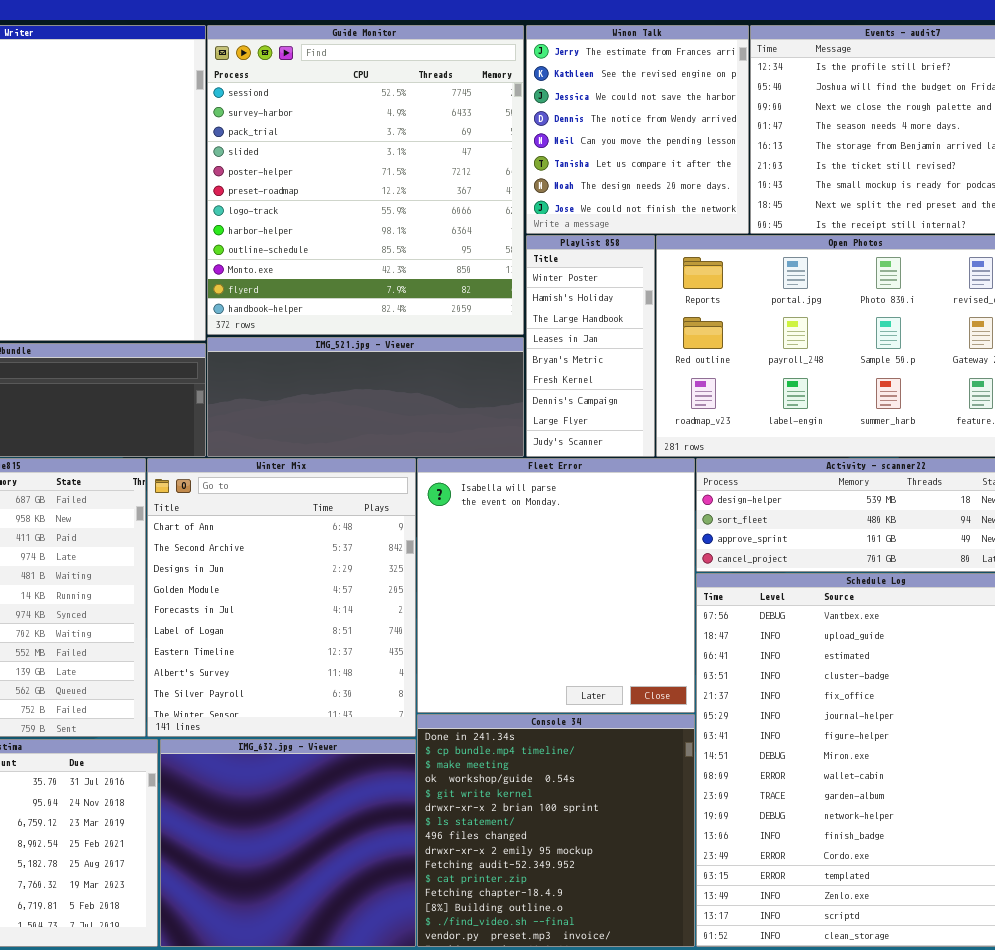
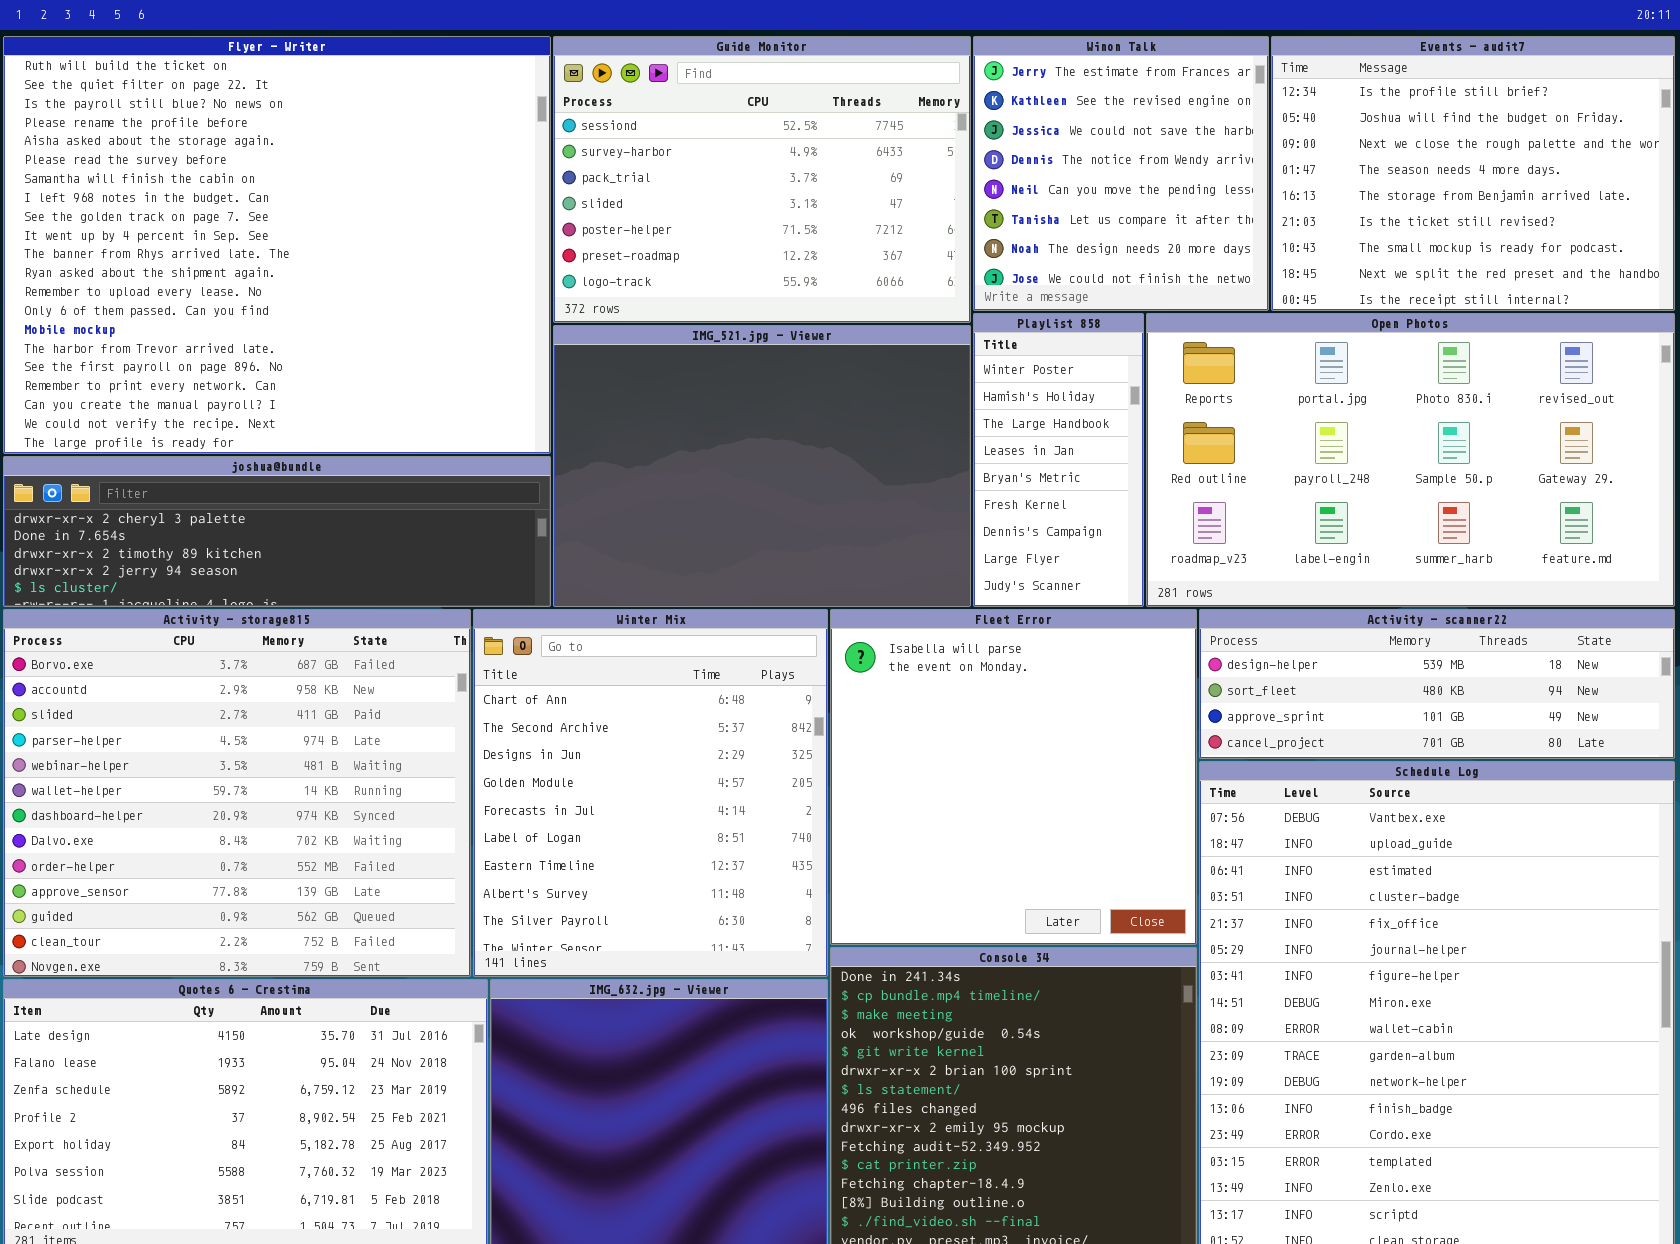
Guide Monitor: [207,25,524,335] -> [553,36,971,323], resized
IMG_521.jpg - Viewer: [207,337,524,457] -> [553,325,971,607], resized

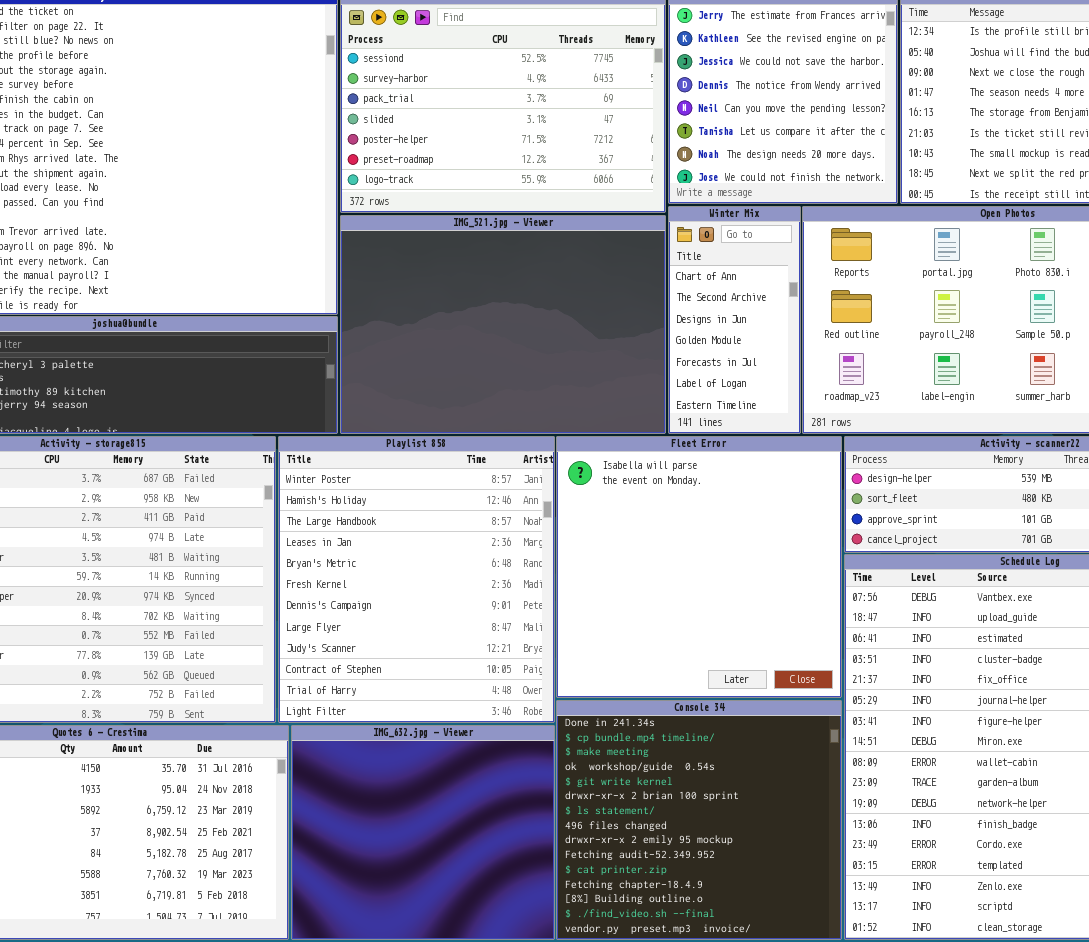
Playlist 858: [973,313,1144,607] -> [278,436,555,723], moved, resized
Winter Mix: [473,609,828,977] -> [668,206,801,434], moved, resized

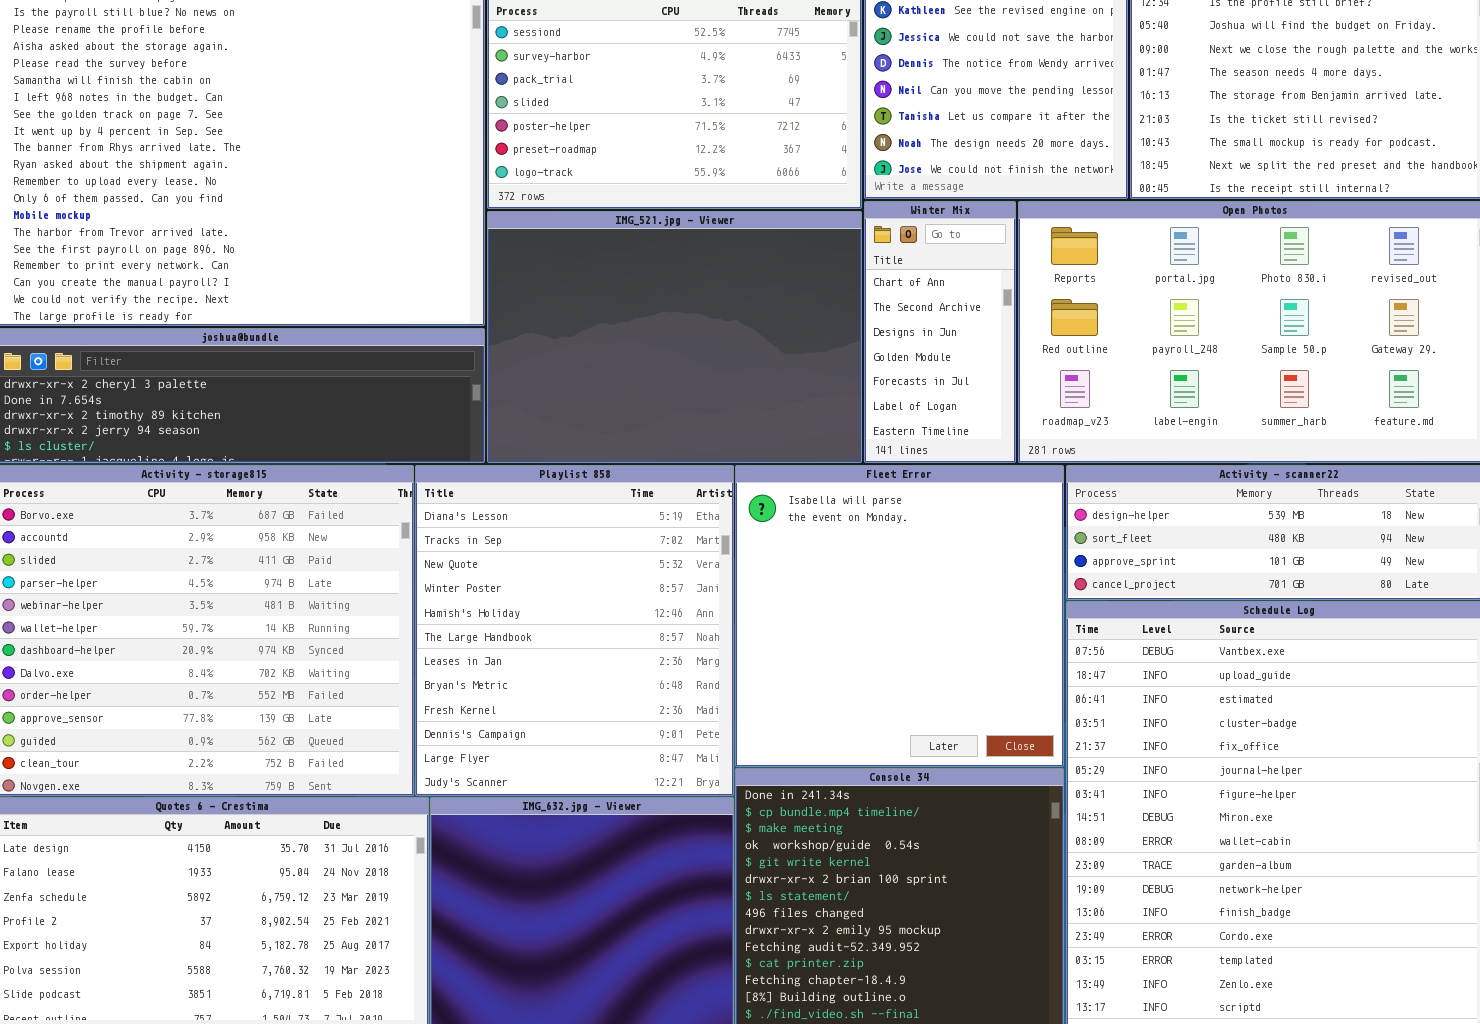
Playlist 858: [278,436,555,723] -> [415,465,734,796], scrolled up 3 rows

